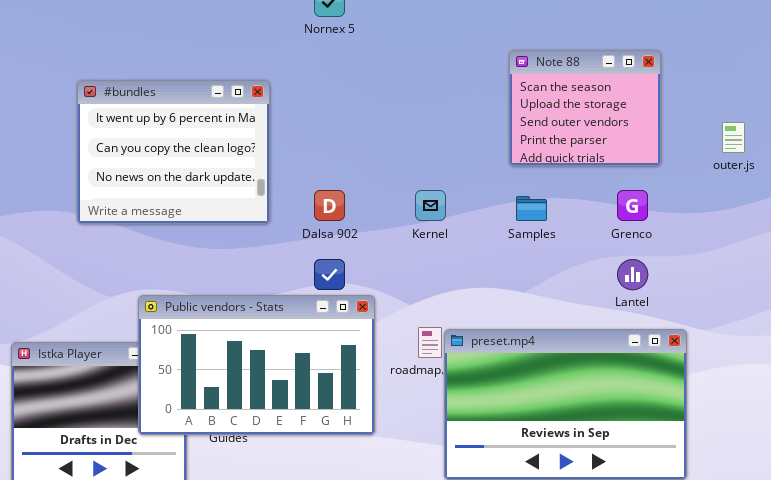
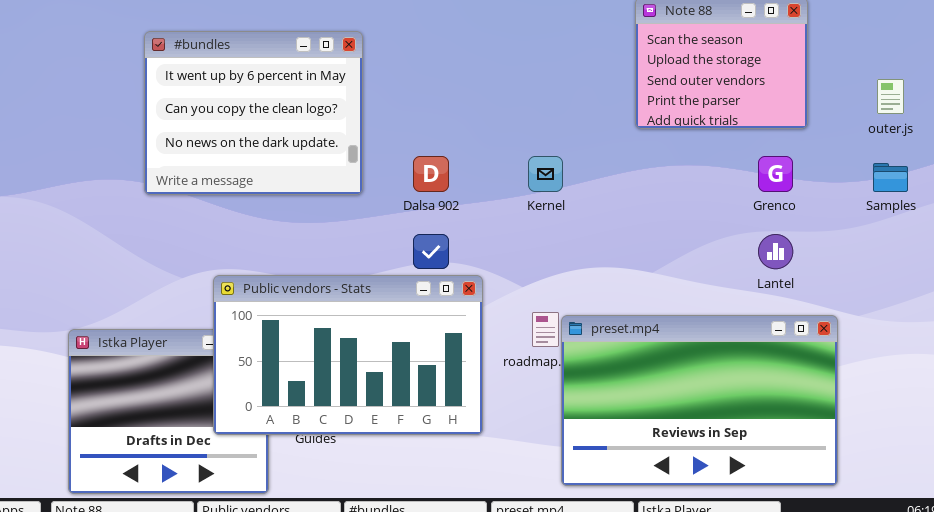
Samples: [516,196,547,221] -> [873,163,908,192], moved

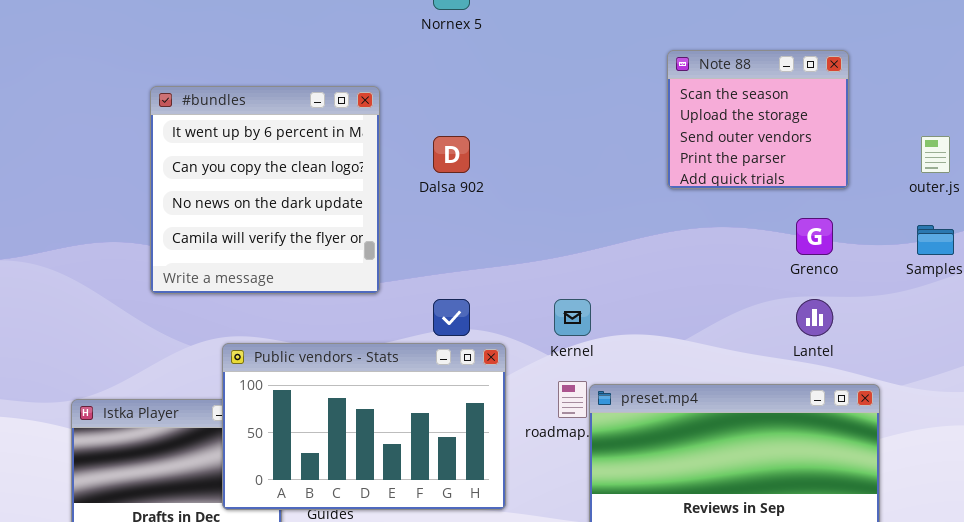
#bundles: [144,31,363,195] -> [150,86,380,294], resized
Dalsa 902: [413,156,449,192] -> [433,136,470,173], moved
Kernel: [528,156,563,192] -> [554,299,591,336], moved

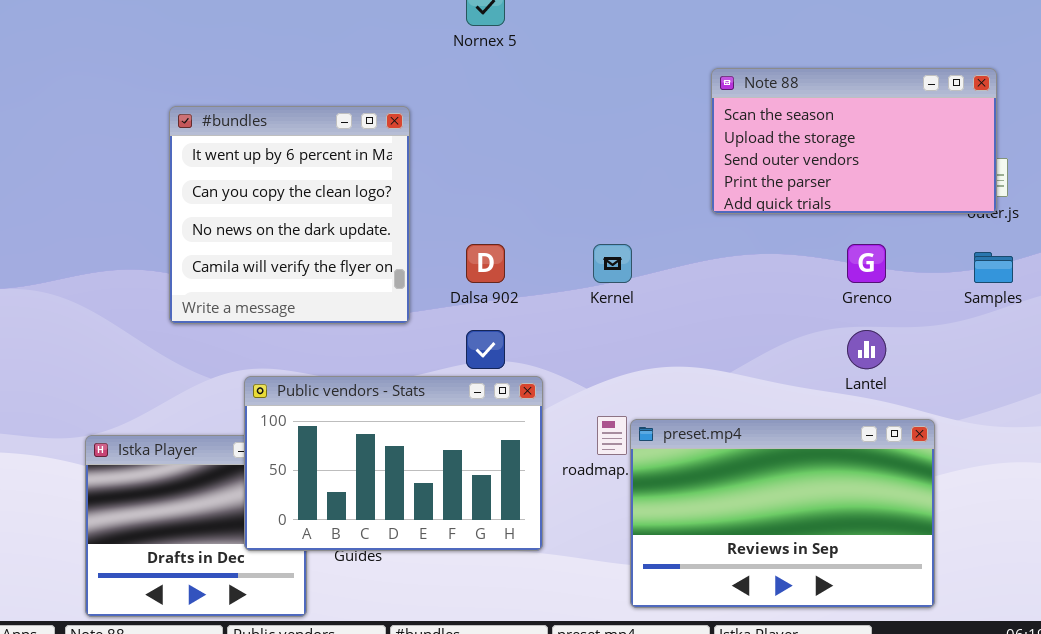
Note 88: [667,50,849,189] -> [711,68,997,214], resized
Dalsa 902: [433,136,470,173] -> [466,244,505,283], moved
Kernel: [554,299,591,336] -> [593,244,632,283], moved

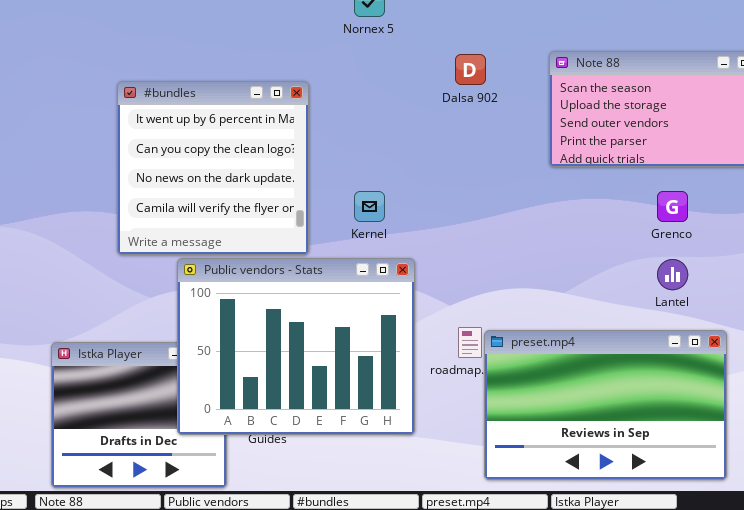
Dalsa 902: [466,244,505,283] -> [455,54,486,85], moved
Kernel: [593,244,632,283] -> [354,191,385,222], moved
Public vendors - Stats: [244,376,543,551] -> [177,258,415,435], resized

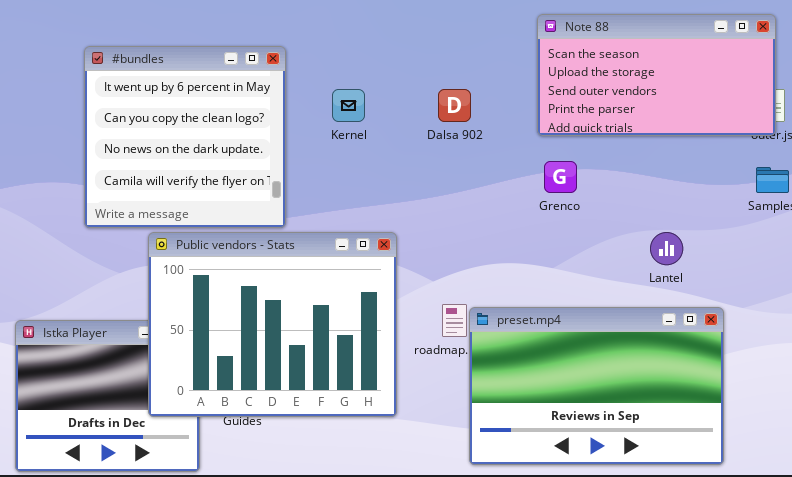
Dalsa 902: [455,54,486,85] -> [438,89,471,122], moved
Kernel: [354,191,385,222] -> [332,89,365,122], moved
Grenco: [657,191,688,222] -> [544,161,577,193], moved

